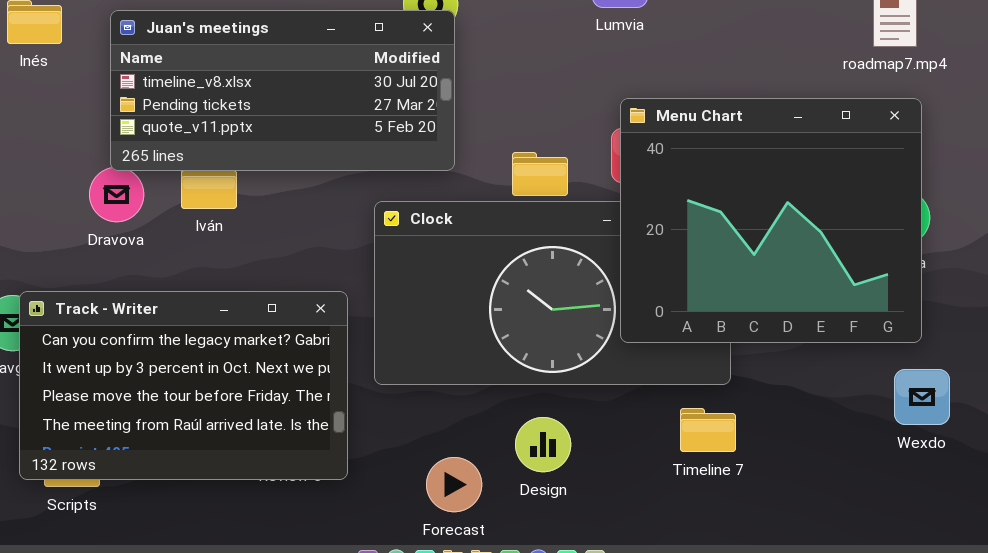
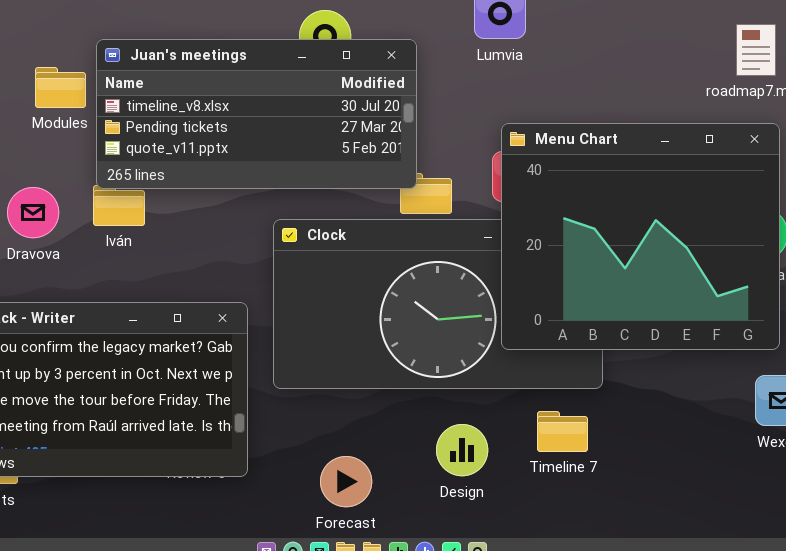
Juan's meetings: [110,10,455,171] -> [96,39,417,189], moved
Timeline 7: [680,408,736,452] -> [537,411,588,452], moved
Design: [515,417,571,472] -> [436,424,488,476], moved

